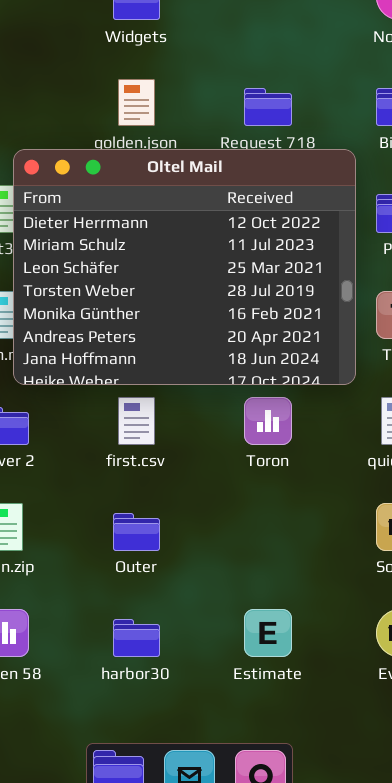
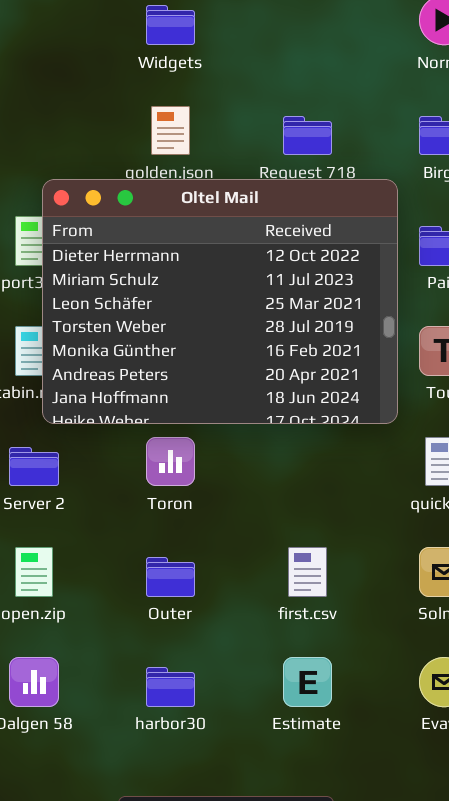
first.csv: [118,397,155,445] -> [288,547,327,597], moved
Toron: [244,397,292,445] -> [146,437,195,486], moved

